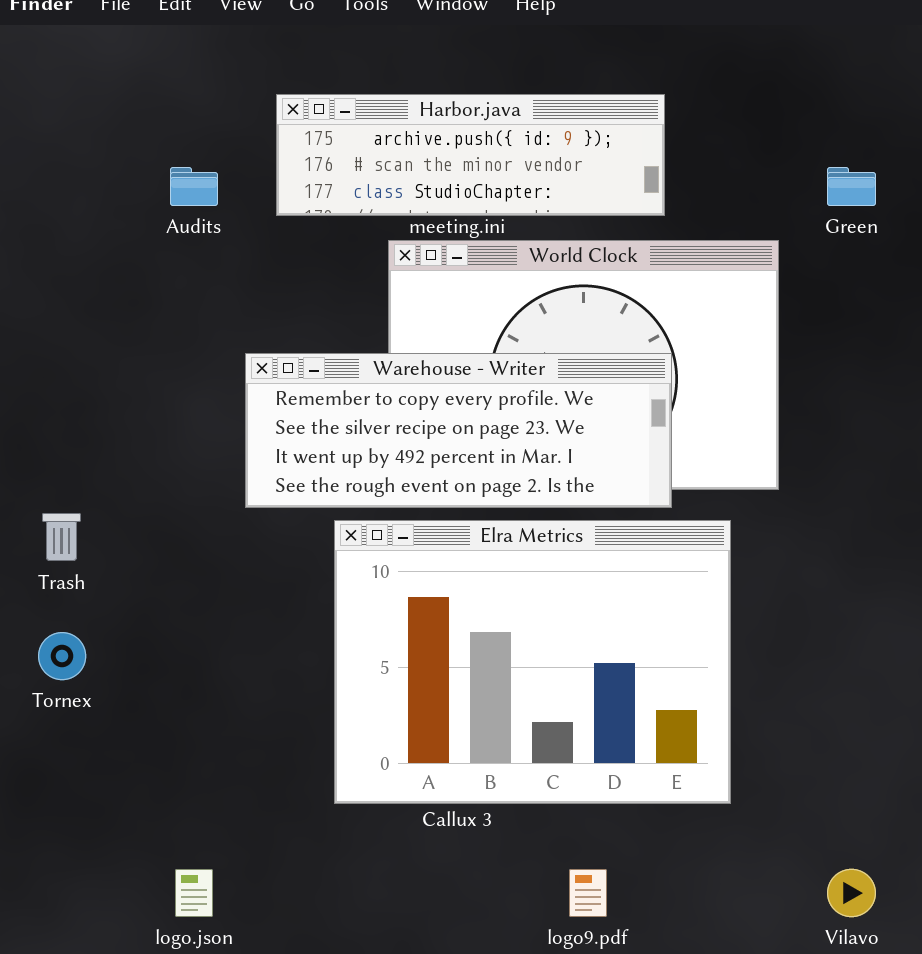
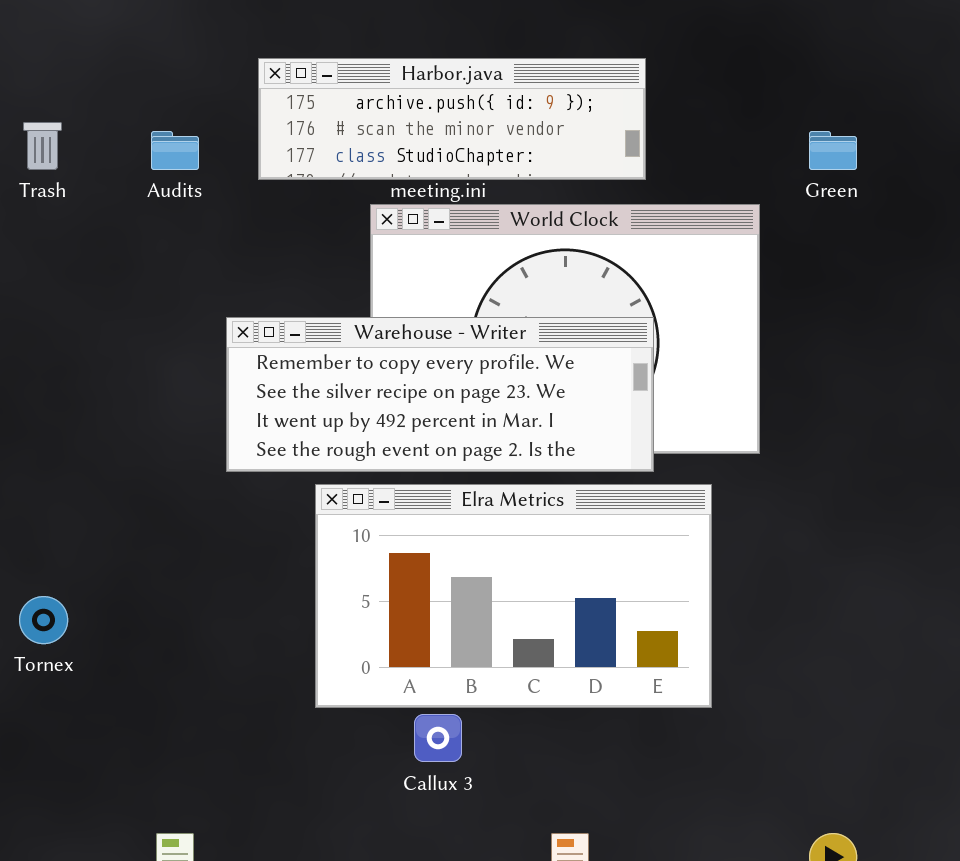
Trash: [42,513,81,561] -> [23,122,62,170], moved
Elra Metrics: [334,520,731,804] -> [315,484,712,708], resized

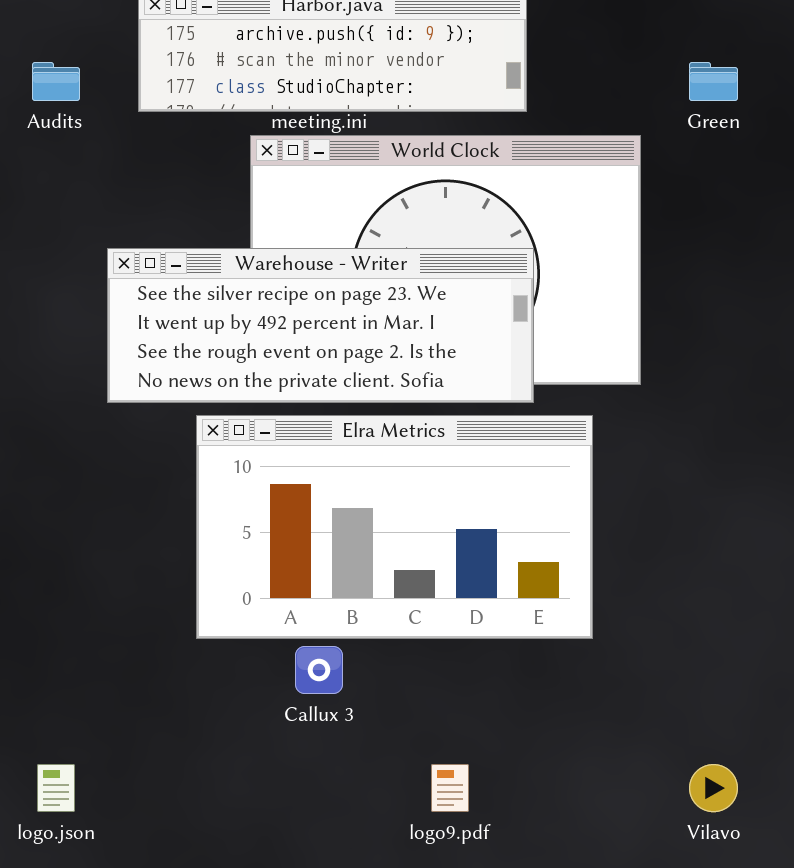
Warehouse - Writer: [226,317,654,472] -> [107,248,534,403], scrolled down 1 row

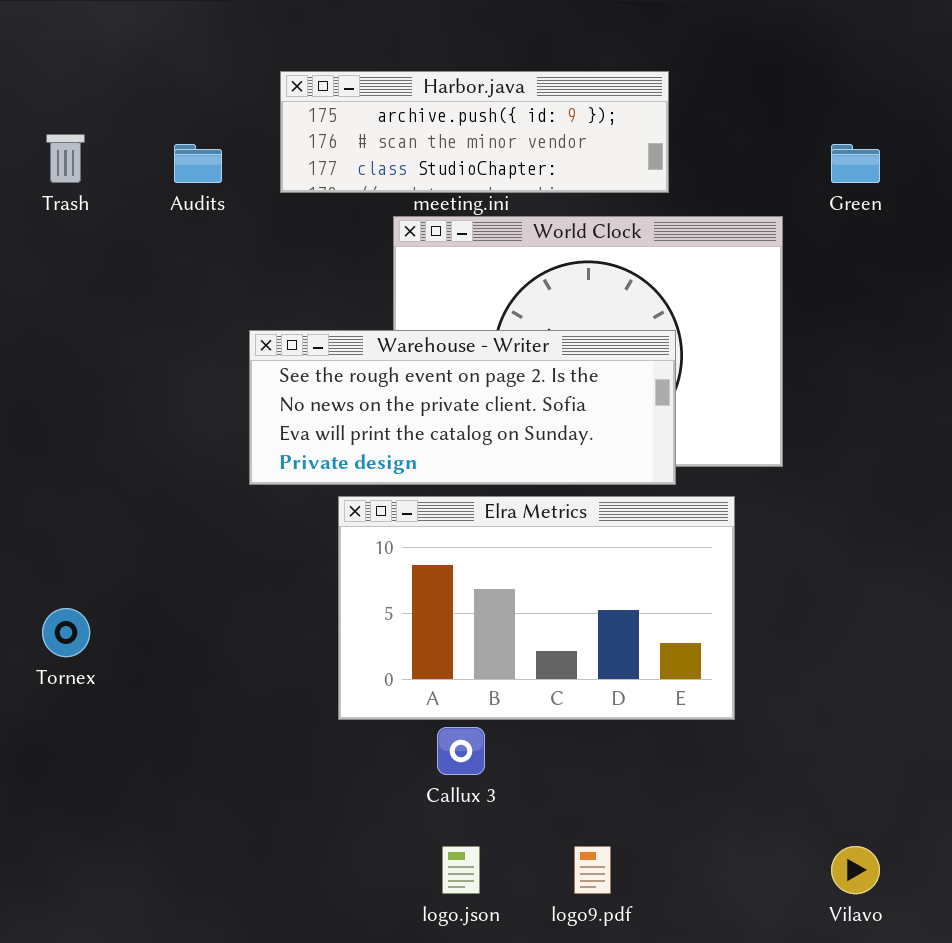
Warehouse - Writer: [107,248,534,403] -> [249,330,676,485], scrolled down 2 rows
logo.json: [37,764,75,812] -> [442,846,480,894], moved

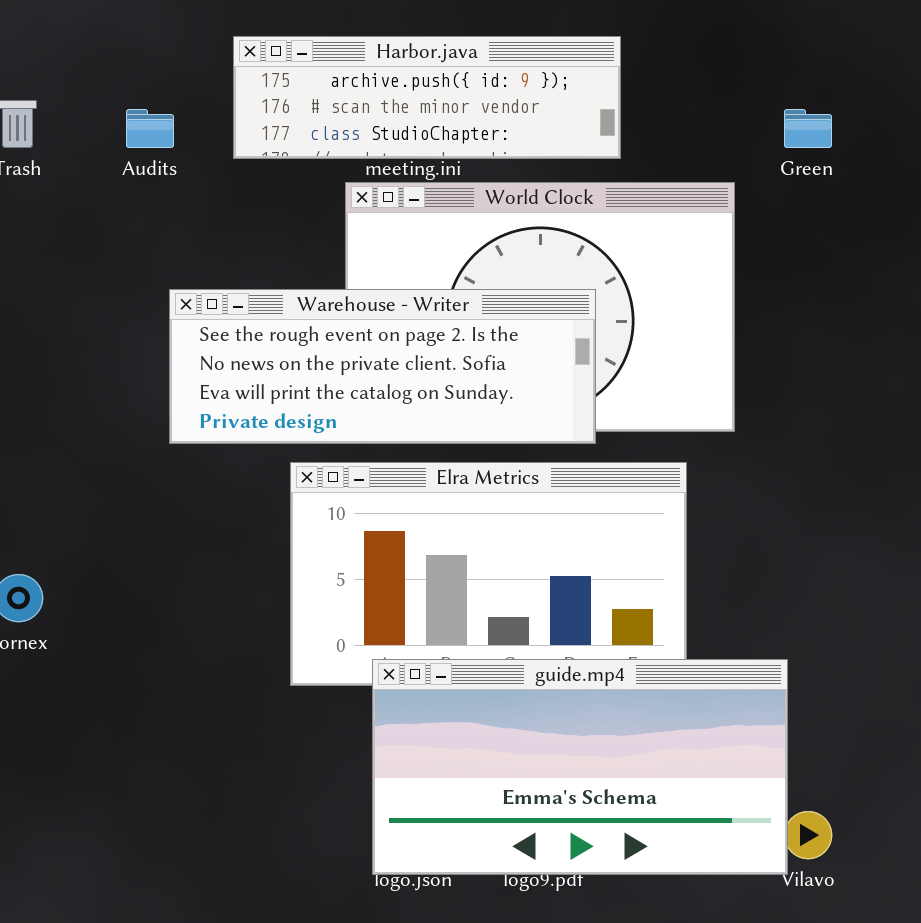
Warehouse - Writer: [249,330,676,485] -> [169,289,596,444], moved
guide.mp4: none -> [372,659,788,875], opened

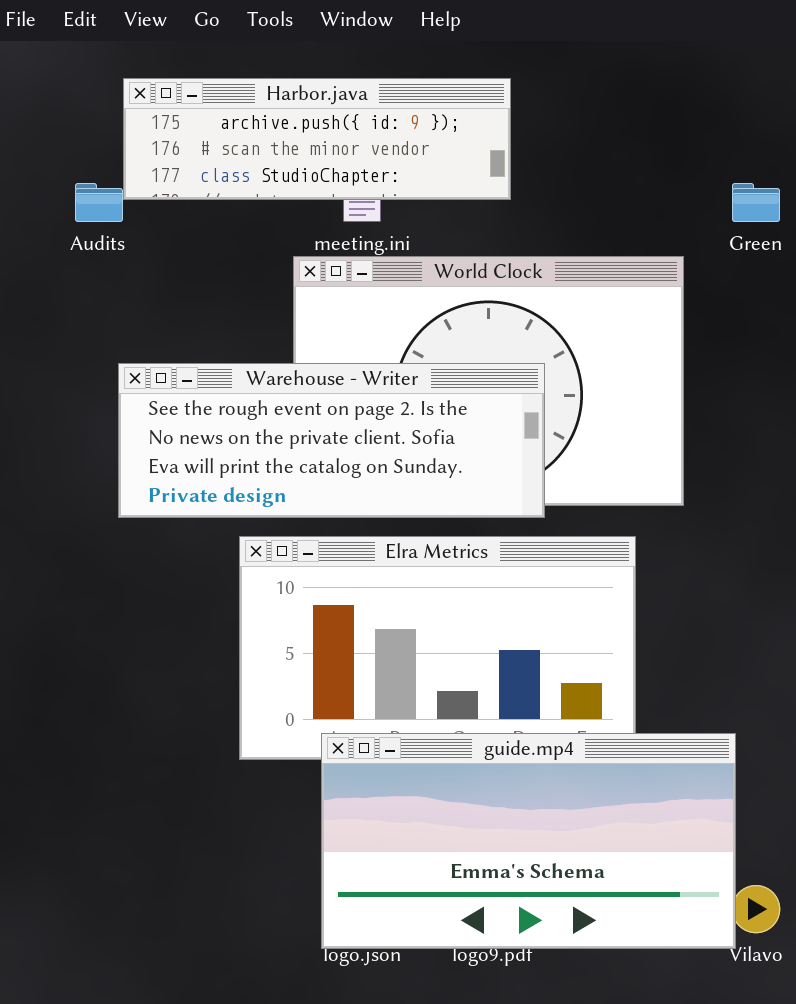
Harbor.java: [233,36,621,159] -> [123,78,511,200], moved

